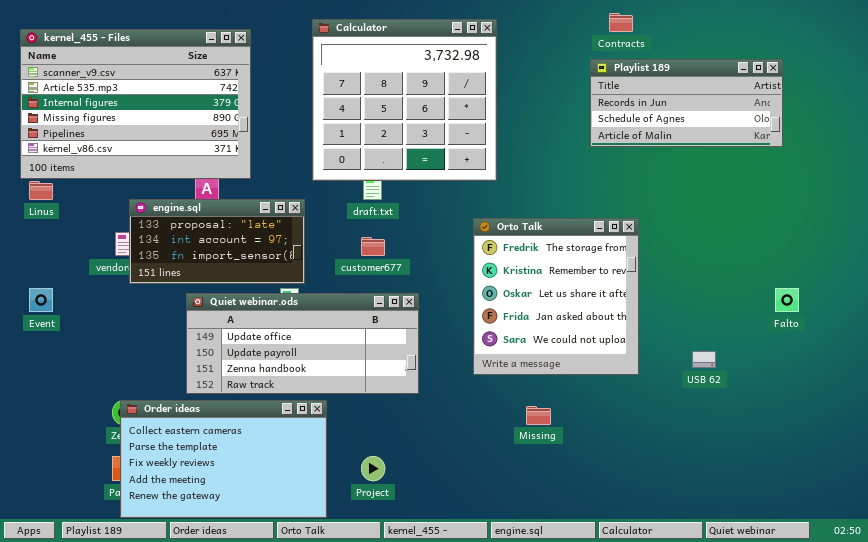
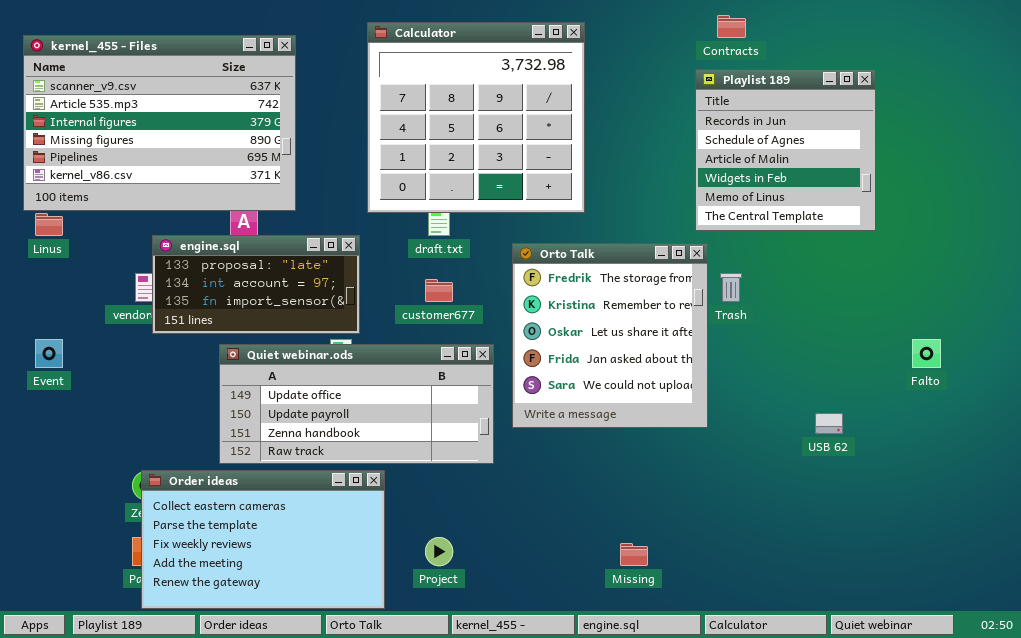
Playlist 189: [590,59,783,147] -> [695,69,876,231], resized
Orto Talk: [473,218,639,375] -> [512,243,708,428], moved
Missing: [526,406,551,425] -> [620,543,648,566], moved

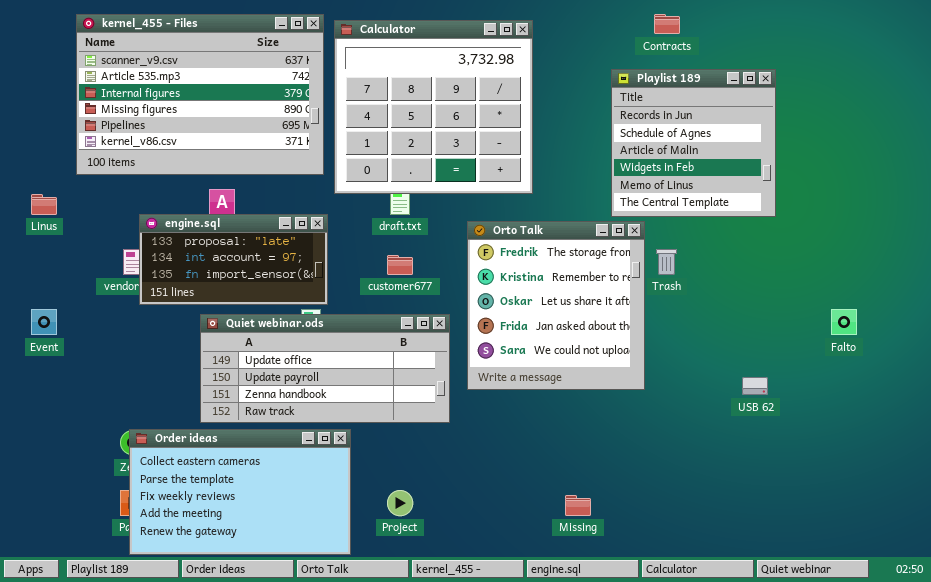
kernel_455 - Files: [23,35,296,211] -> [76,14,324,175], moved
Playlist 189: [695,69,876,231] -> [611,69,776,217], moved

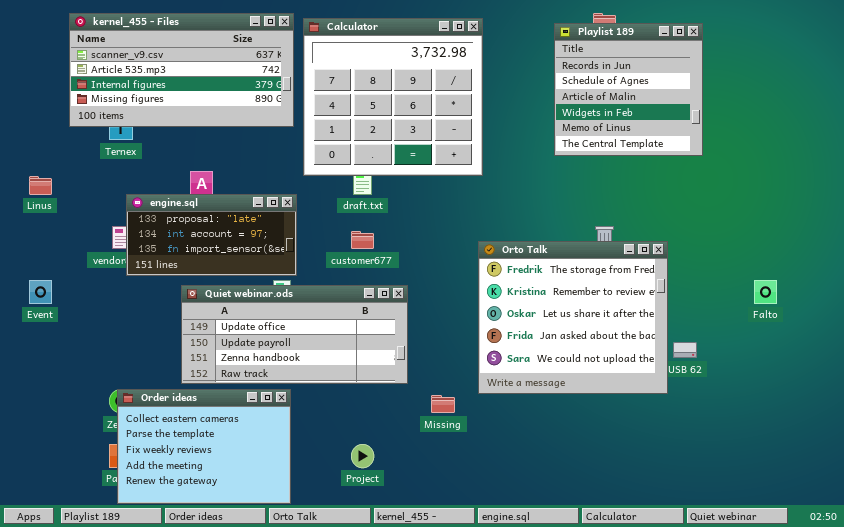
kernel_455 - Files: [76,14,324,175] -> [69,13,294,127], resized
Playlist 189: [611,69,776,217] -> [554,23,703,156], moved
Orto Talk: [467,221,645,390] -> [478,241,668,394], moved, resized
Order ideas: [129,429,351,555] -> [117,389,291,504], resized
Missing: [565,495,591,516] -> [431,395,455,413], moved

